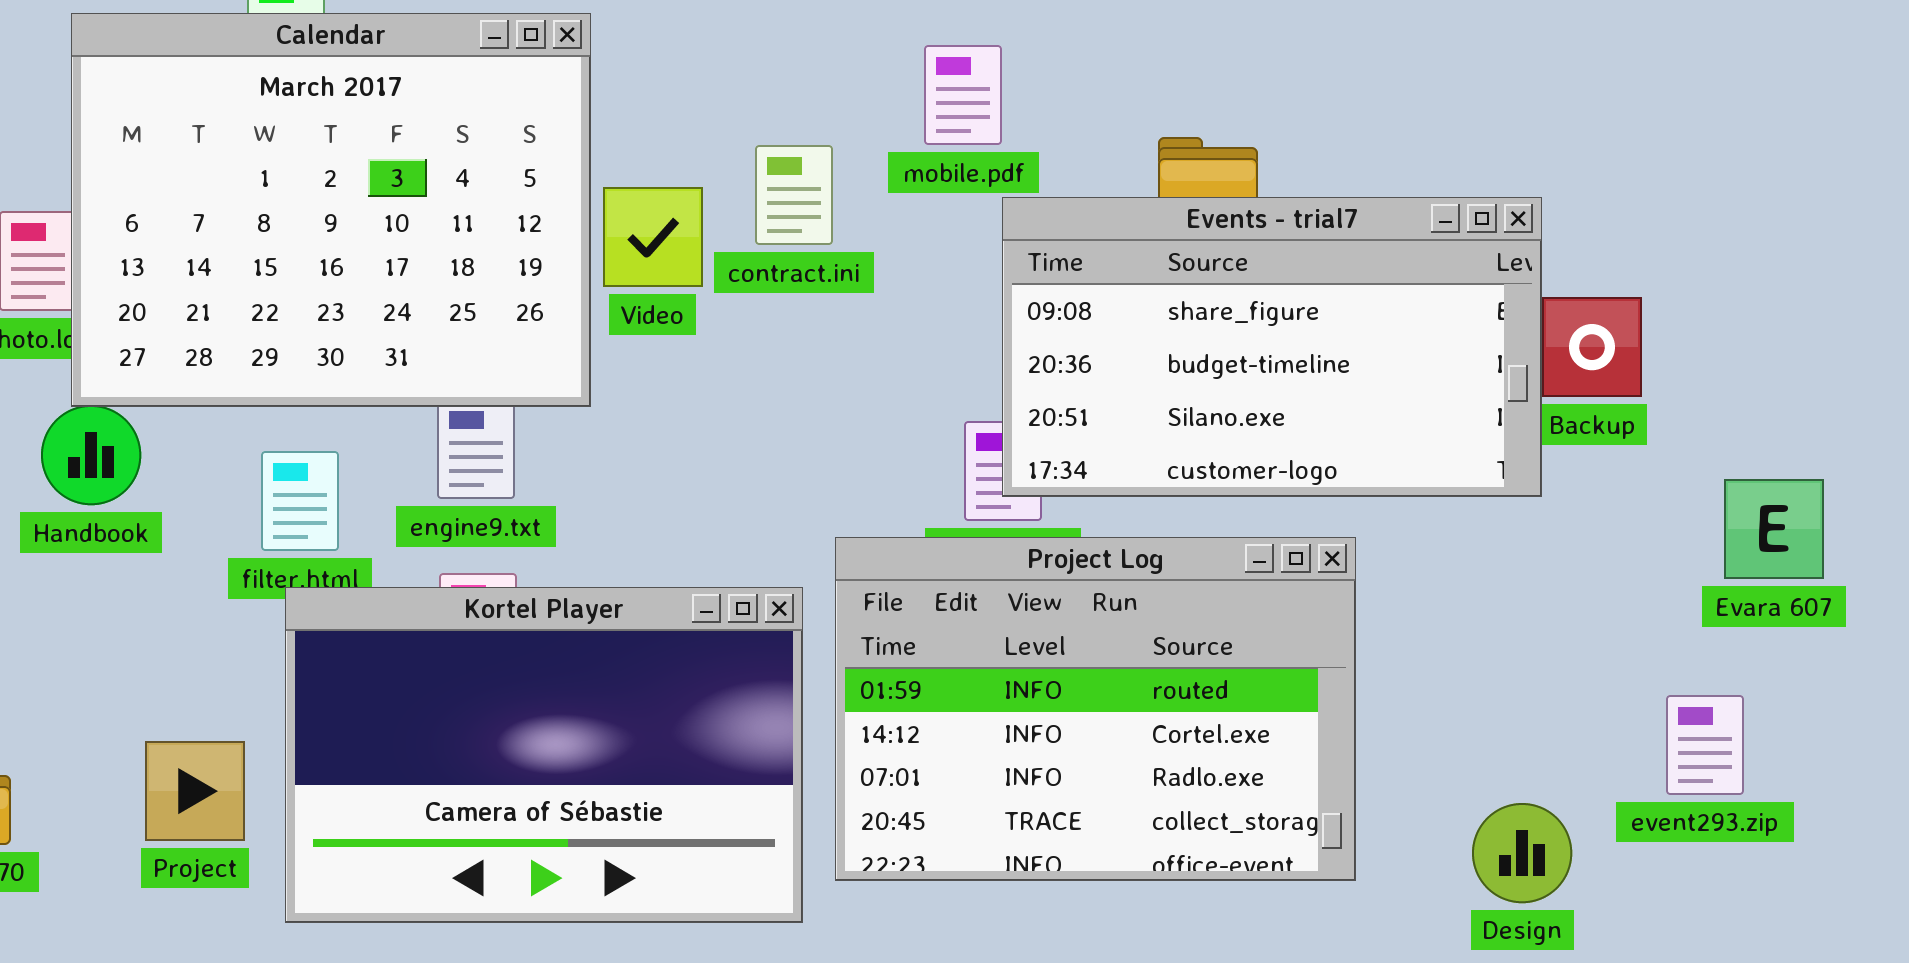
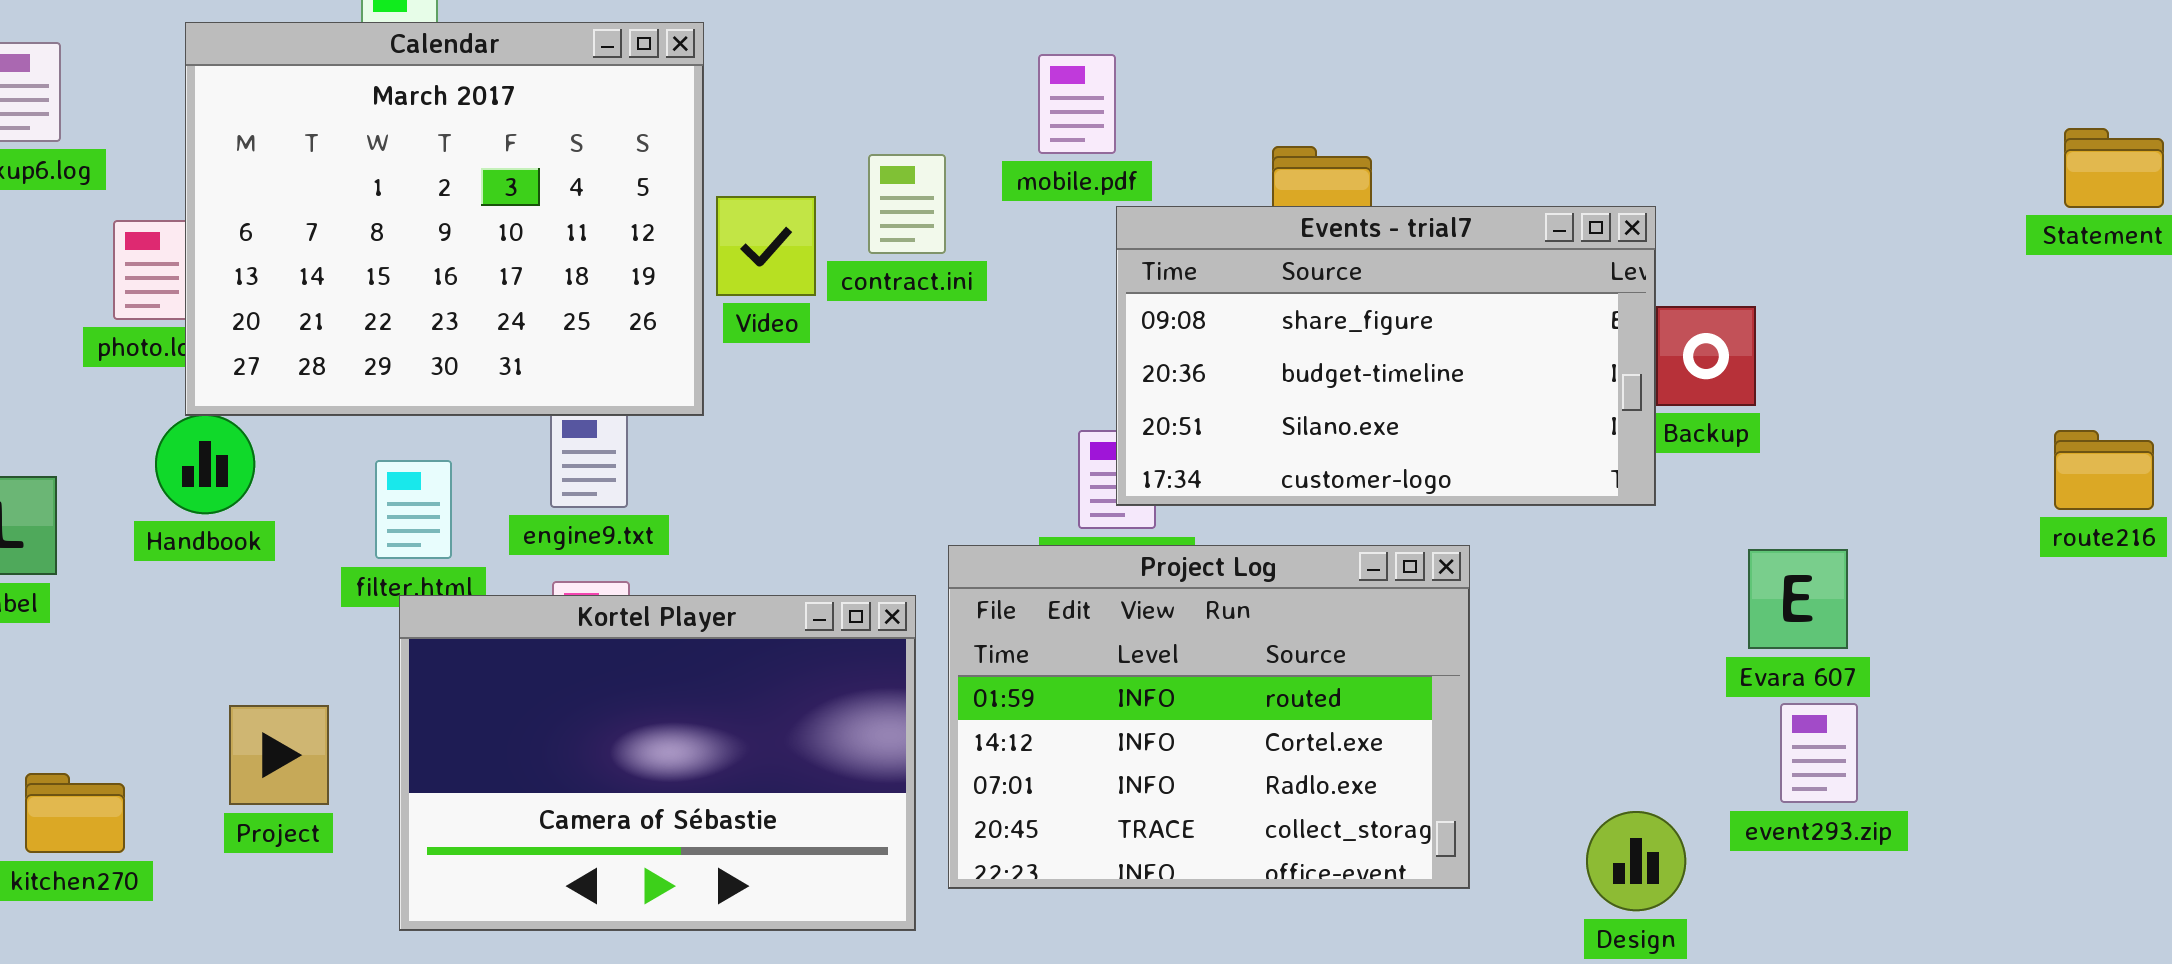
Evara 607: [1724,479,1824,579] -> [1748,549,1848,649], moved
Project: [145,741,245,841] -> [229,705,329,805], moved

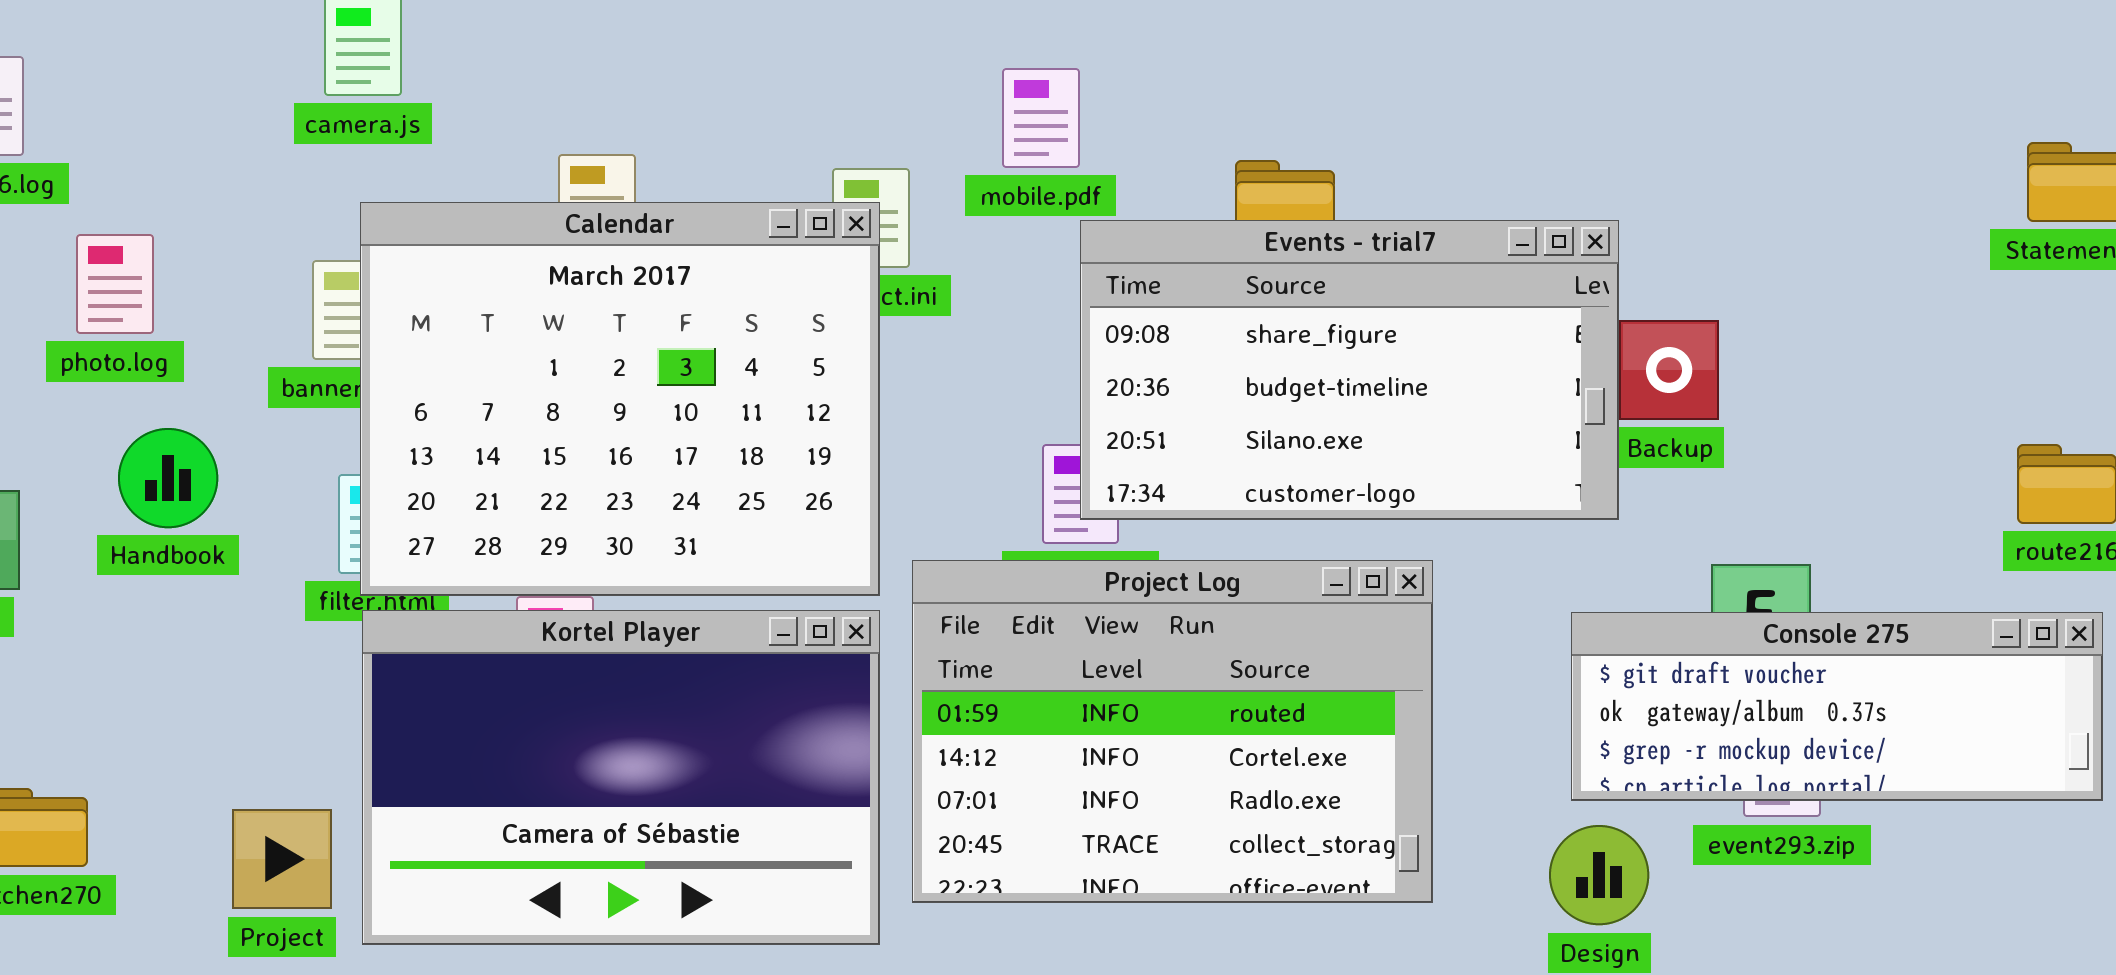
Calendar: [185,22,704,416] -> [360,202,880,596], moved
Console 275: none -> [1571,612,2103,801], opened
Project: [229,705,329,805] -> [232,809,332,909], moved

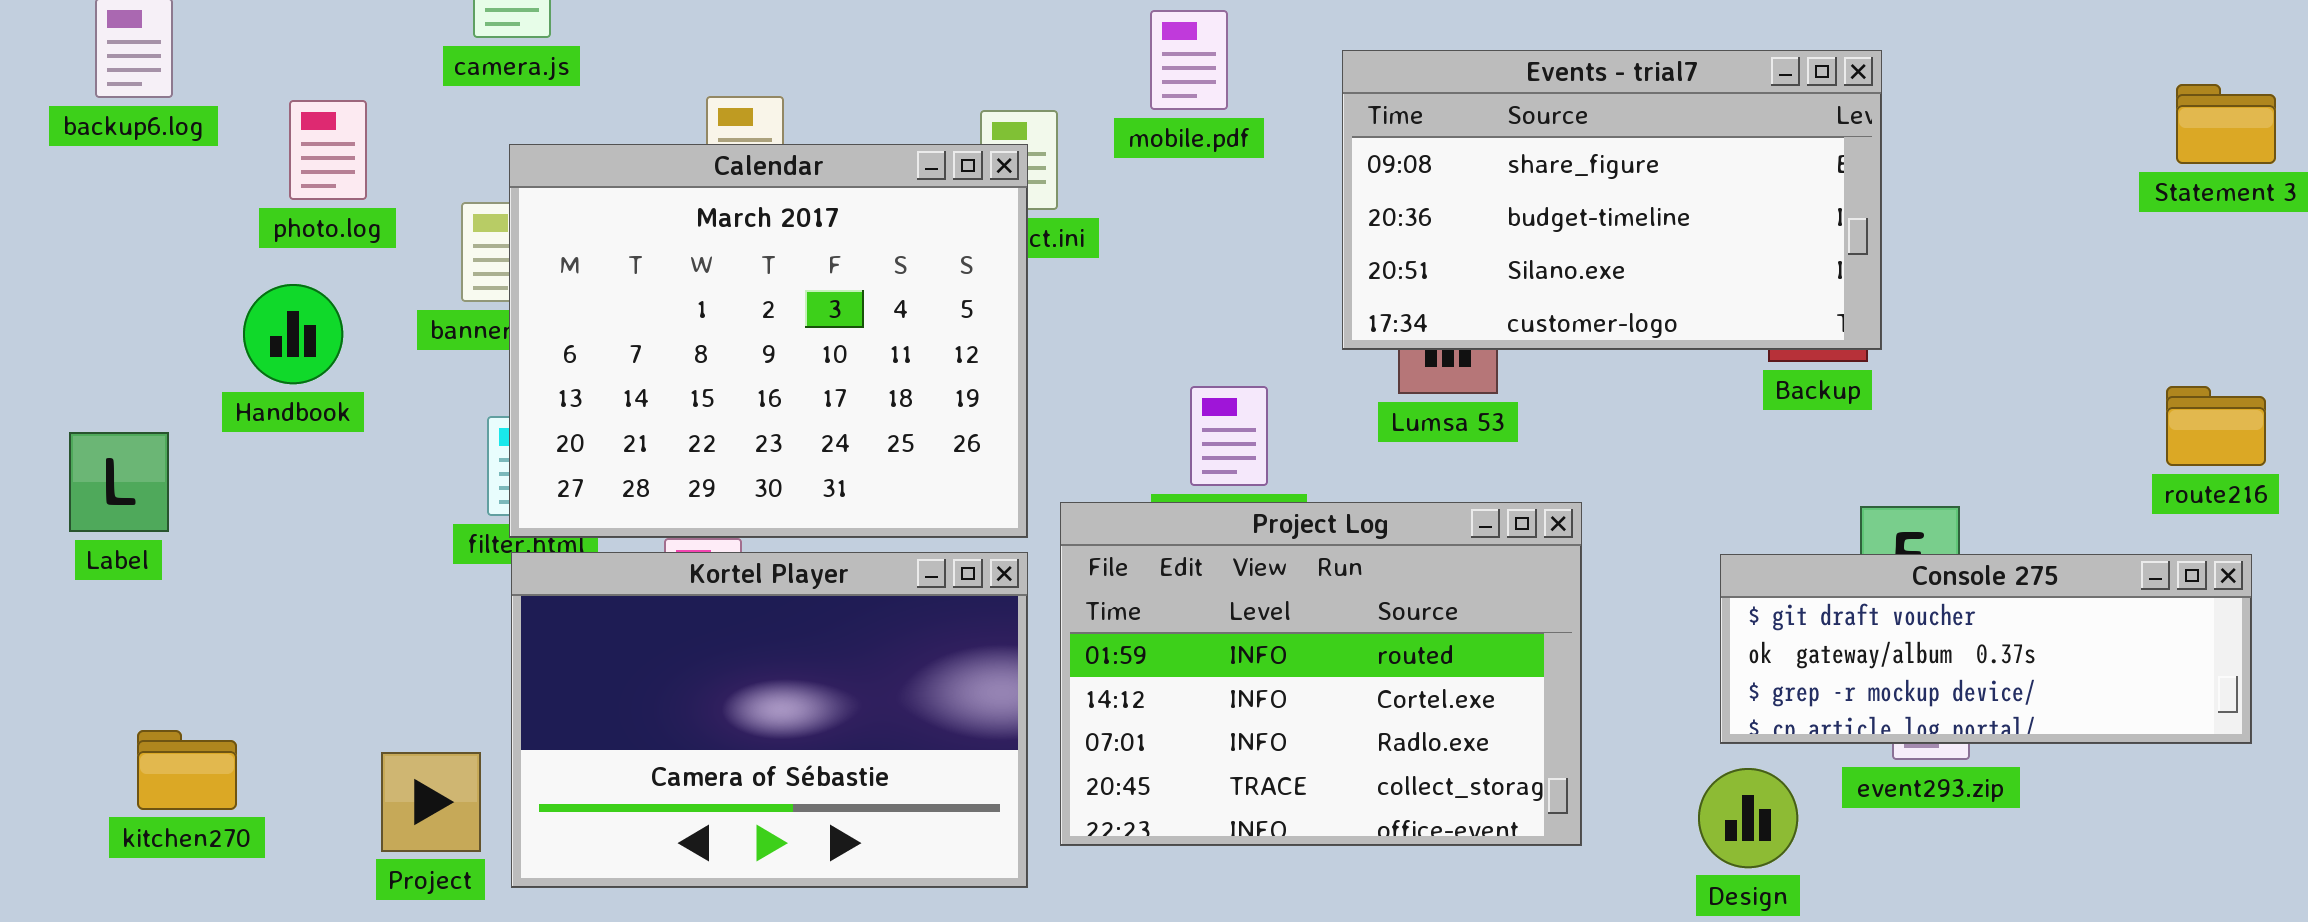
Events - trial7: [1080,220,1619,520] -> [1342,50,1882,350], moved
photo.log: [76,234,154,334] -> [289,100,367,200], moved
Handbook: [118,428,218,528] -> [243,284,343,384], moved

